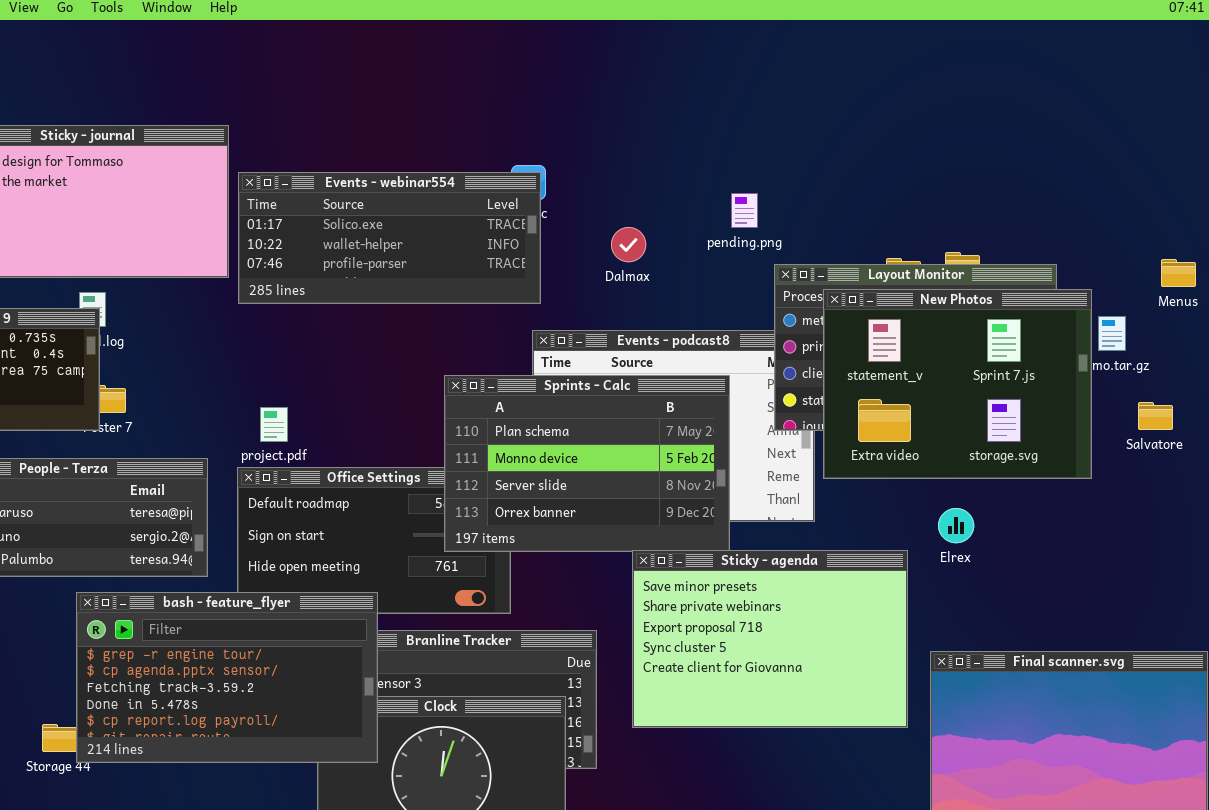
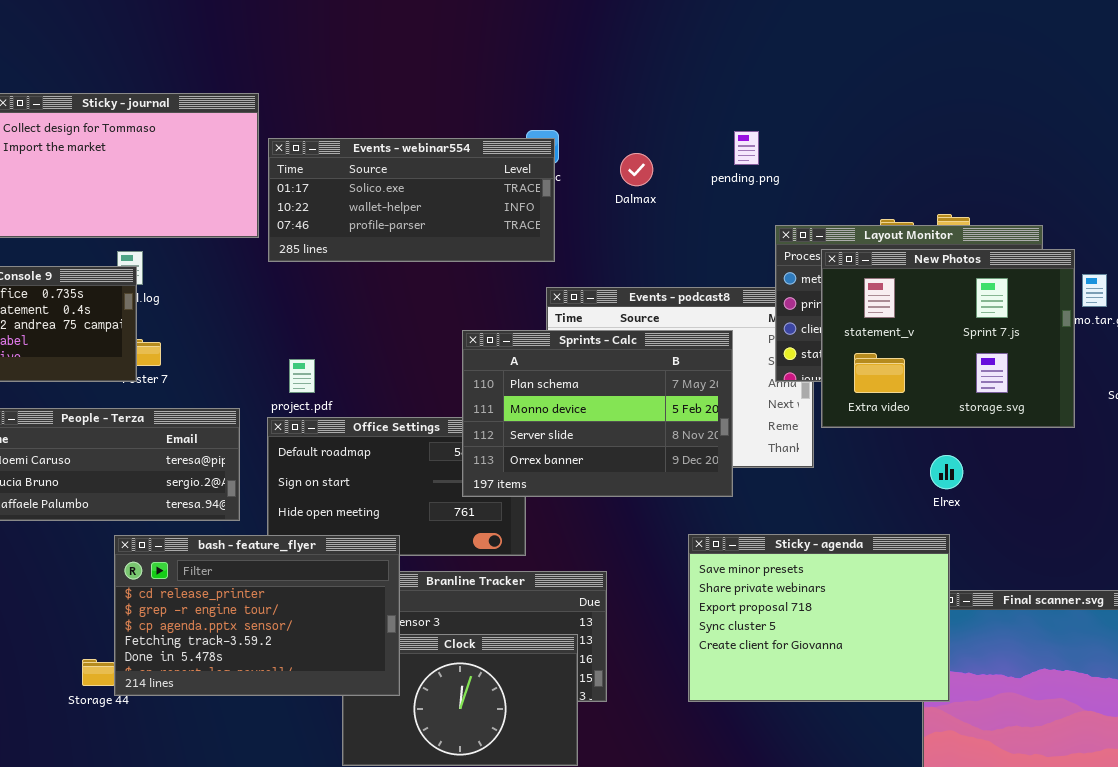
pending.png: [731,193,758,228] -> [734,131,759,165], moved
Dalmax: [611,227,646,262] -> [620,153,653,186], moved
Sticky - agenda: [632,550,908,728] -> [688,534,950,702], moved
bash - feature_flyer: [76,592,378,763] -> [114,535,400,696], scrolled up 1 row

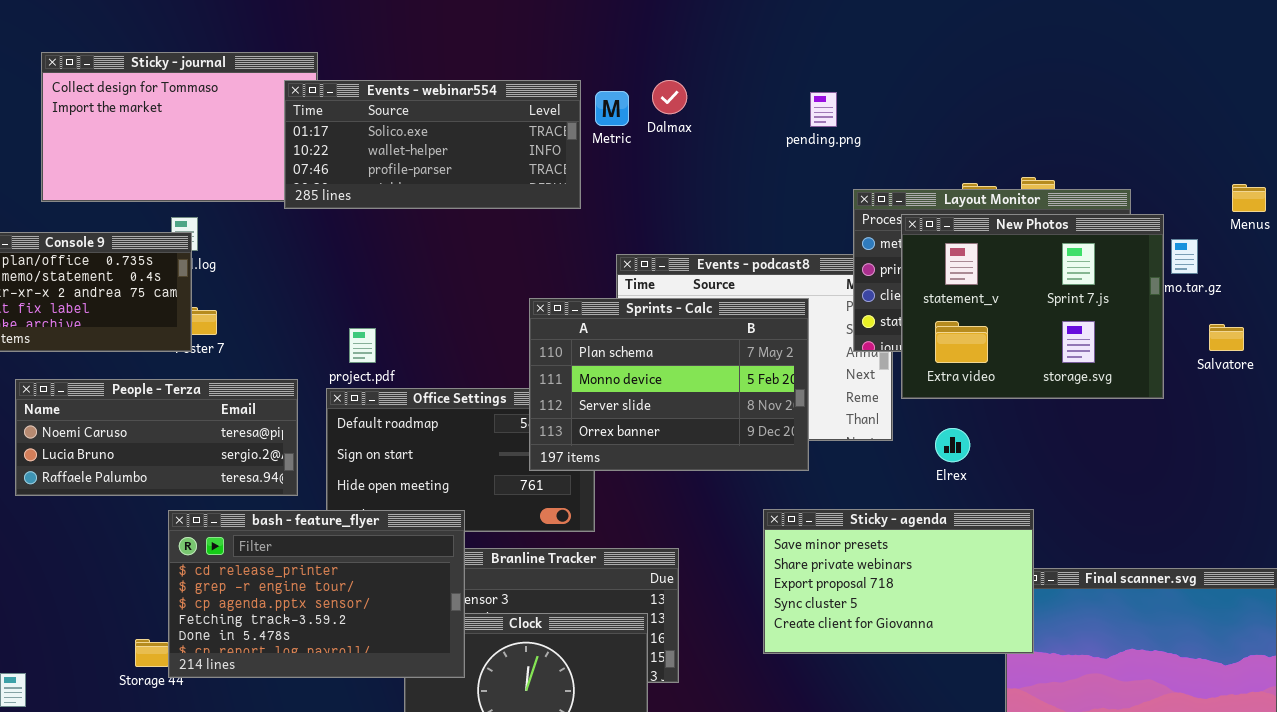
Events - webinar554: [268,138,555,262] -> [284,80,581,209], moved
Dalmax: [620,153,653,186] -> [652,80,687,114], moved
Elrex: [930,455,963,489] -> [935,428,970,462], moved
Sticky - agenda: [688,534,950,702] -> [763,509,1034,654], resized

